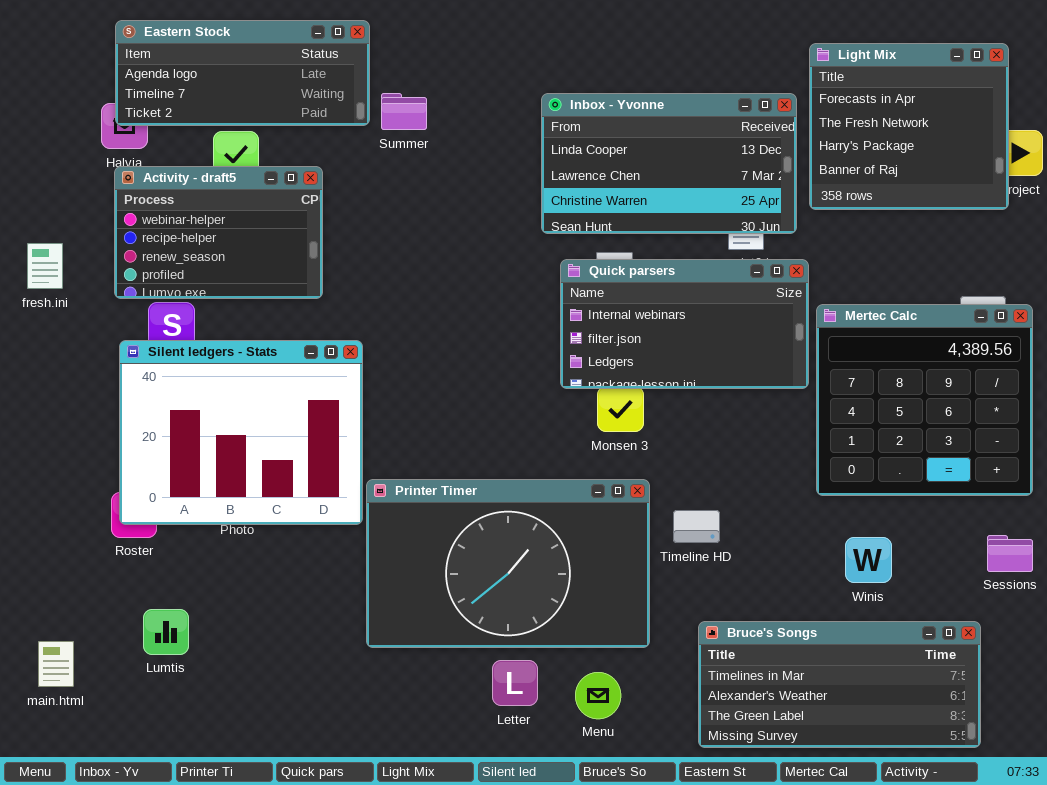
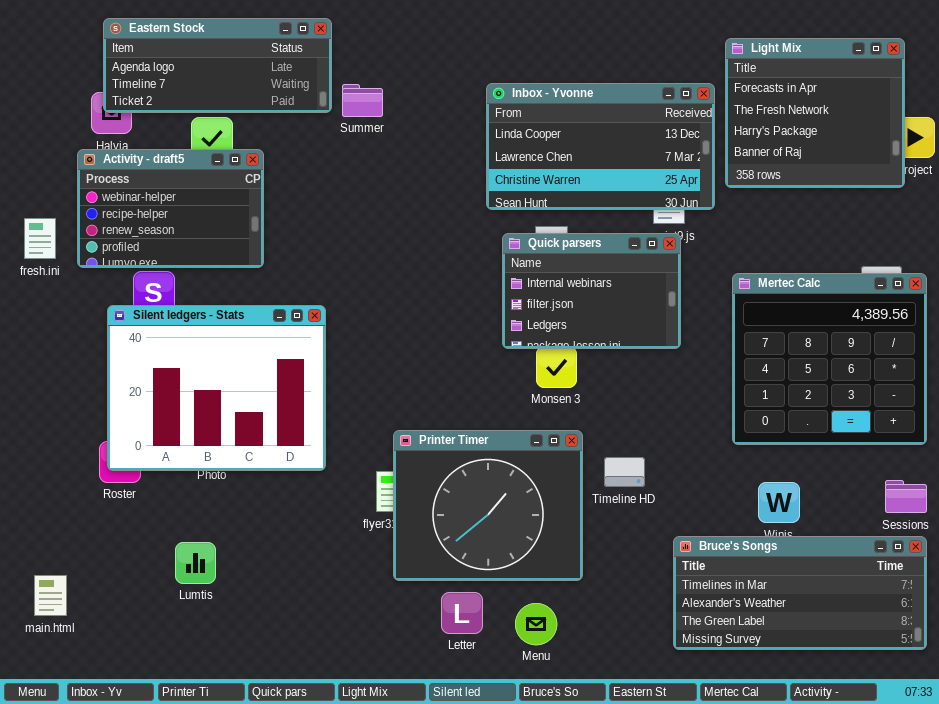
Activity - draft5: [114,166,323,299] -> [77,149,264,268], moved
Quick parsers: [560,259,809,389] -> [502,233,681,349], resized
Printer Timer: [366,479,650,648] -> [393,430,583,581], resized
Lumtis: [143,609,189,655] -> [175,542,216,584], moved
Bruce's Songs: [698,621,981,748] -> [673,536,927,650], moved

